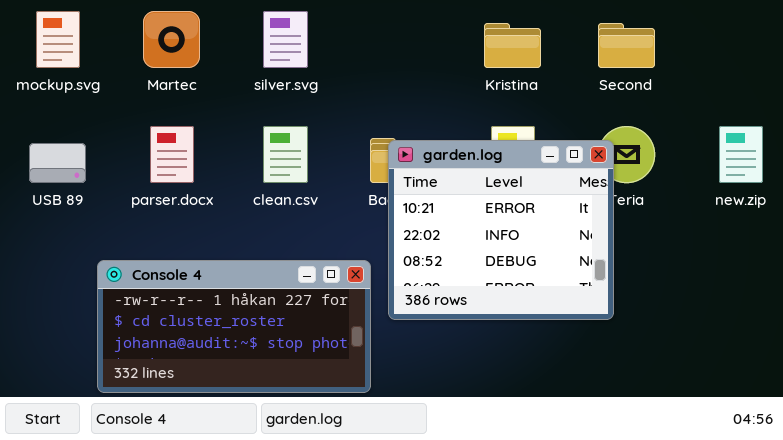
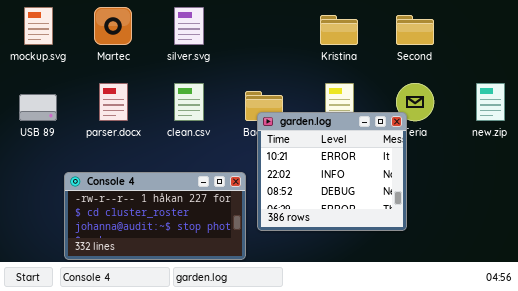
garden.log: [388,140,614,320] -> [257,112,407,231], moved

